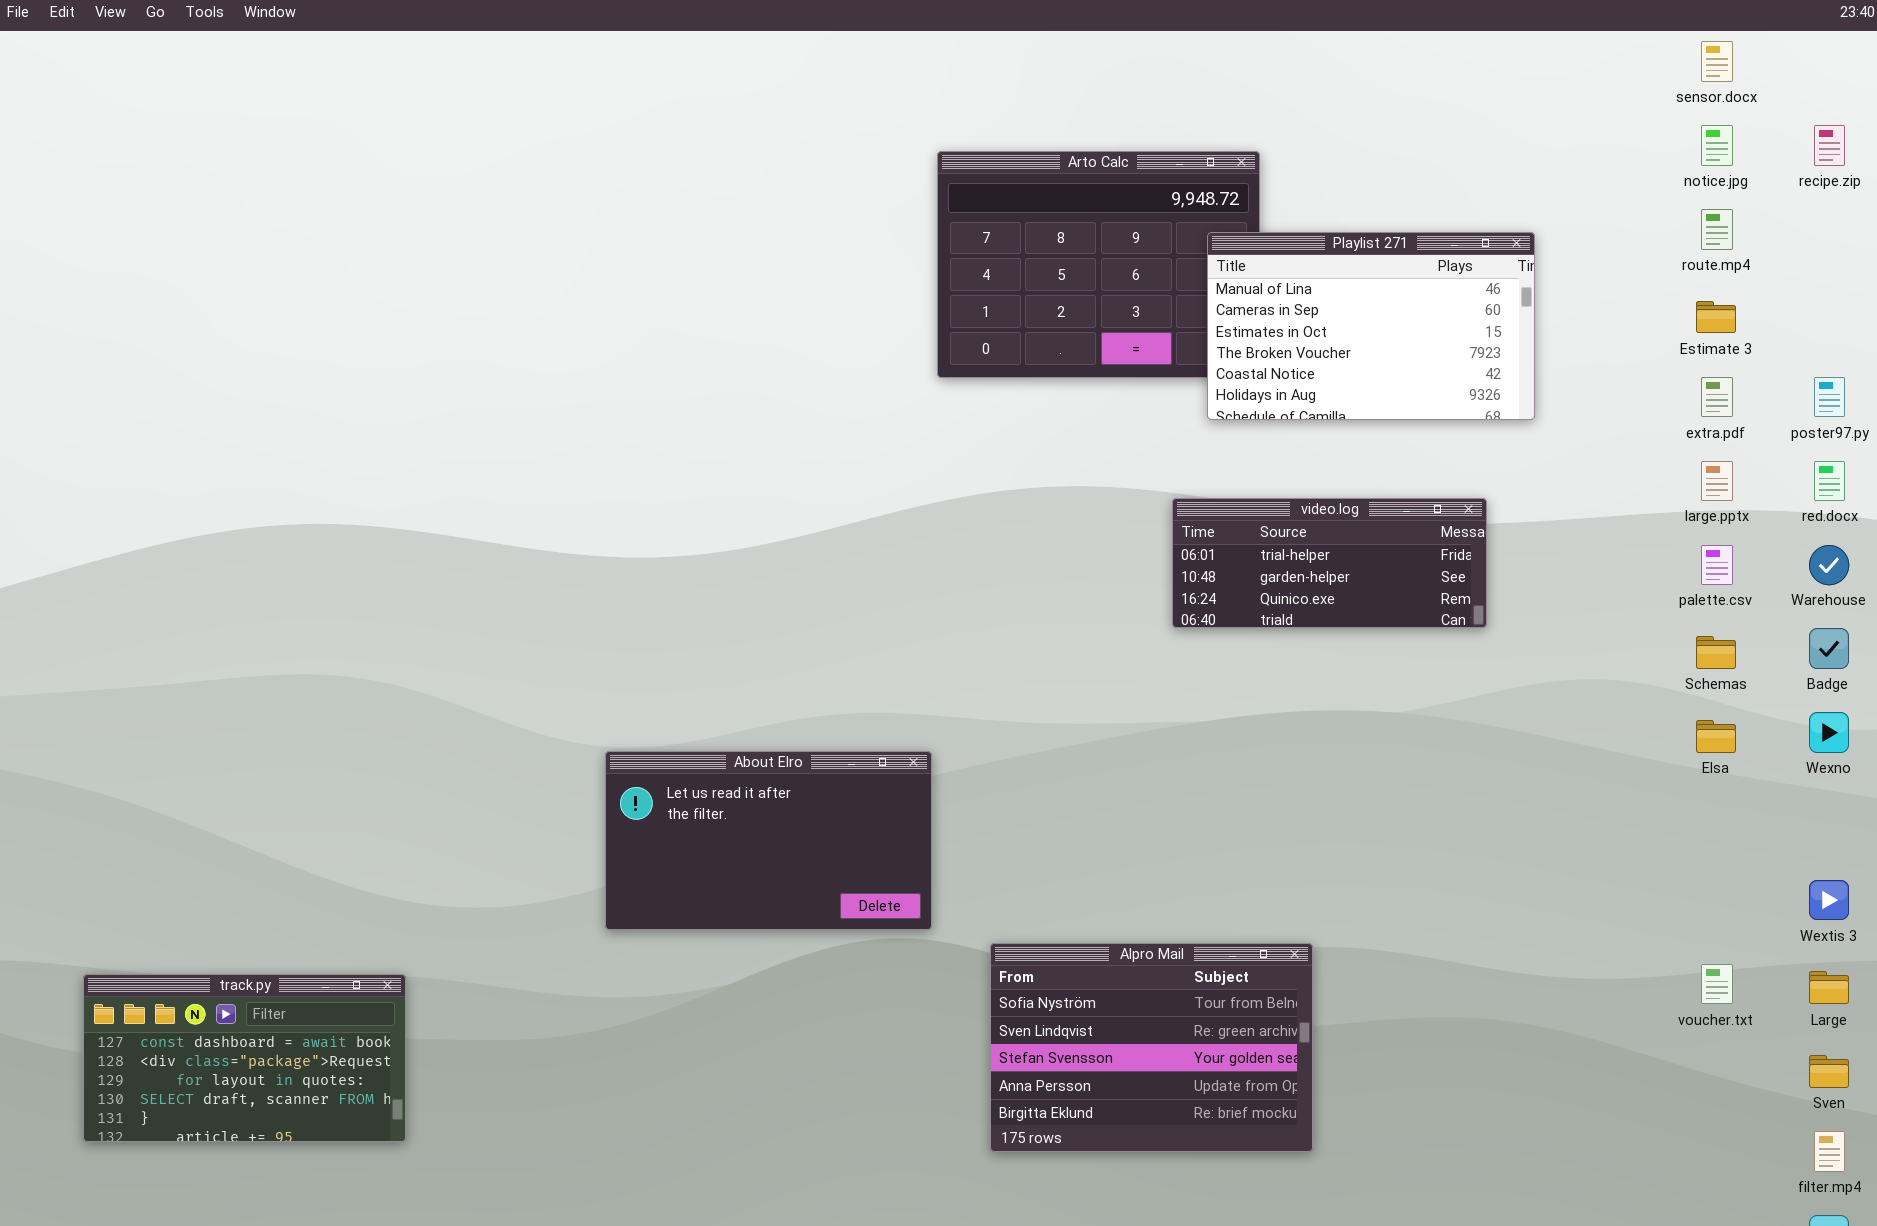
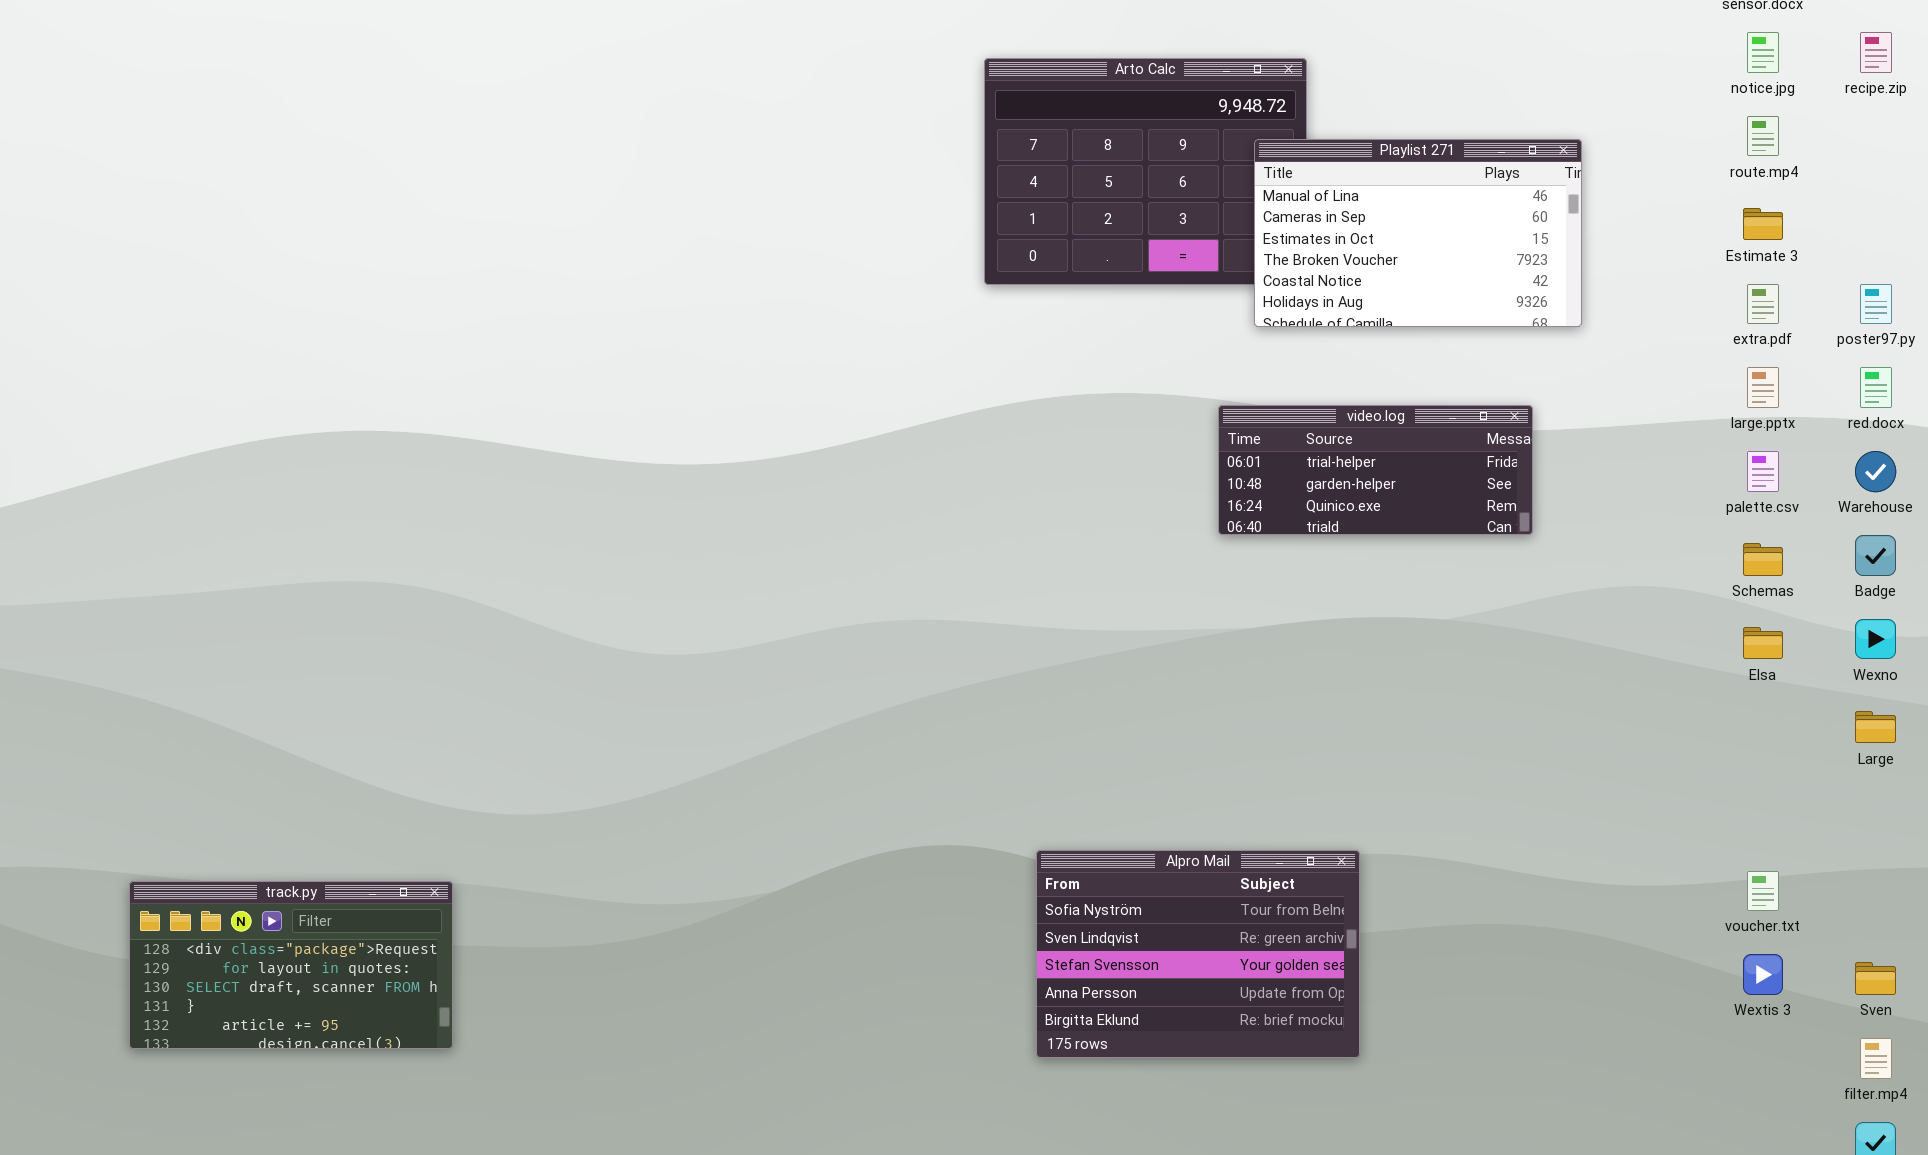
About Elro: [605,751,932,930] -> none, closed
Wextis 3: [1809,880,1849,920] -> [1743,954,1783,995], moved
Large: [1809,971,1849,1004] -> [1855,711,1896,743], moved
track.py: [83,974,406,1142] -> [129,881,453,1049], scrolled down 1 row

